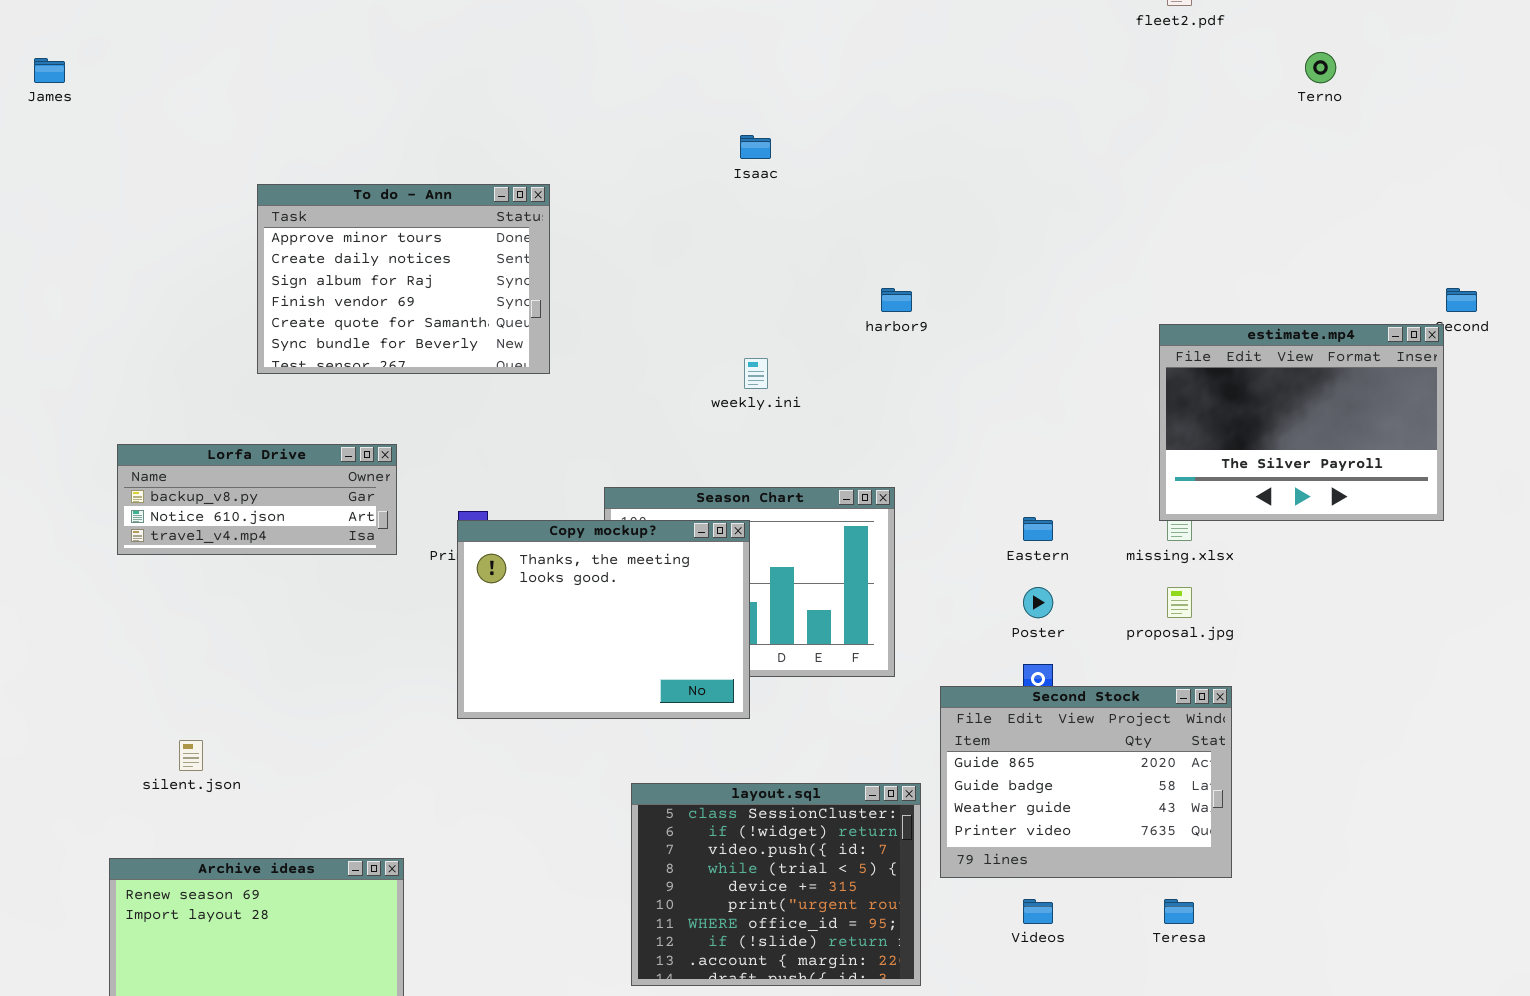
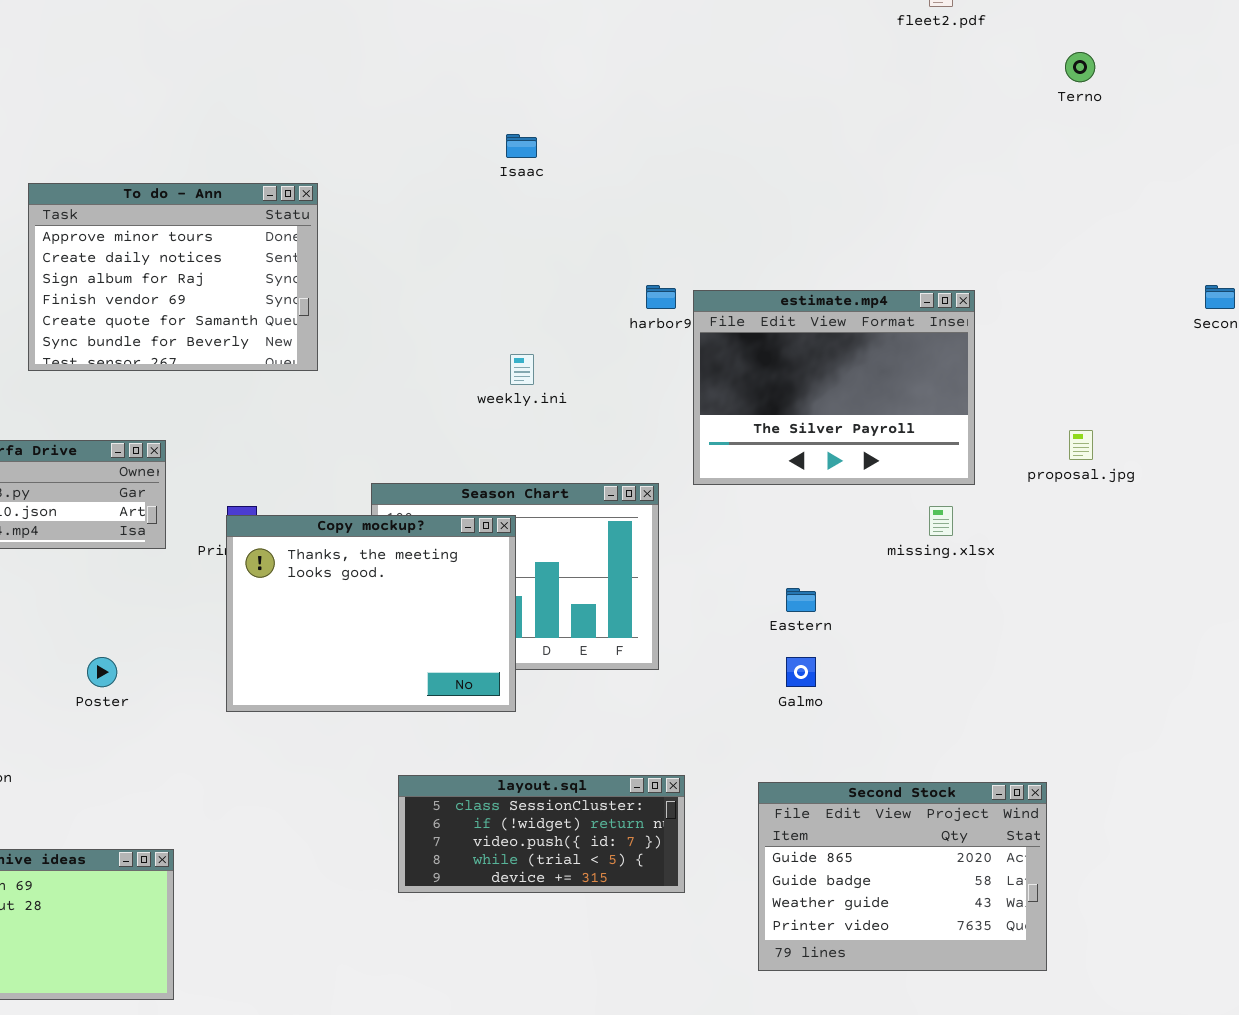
estimate.mp4: [1159,324,1444,521] -> [693,290,975,485], moved
Eastern: [1023,517,1053,541] -> [786,588,816,612], moved
Poster: [1023,587,1053,618] -> [87,657,117,687], moved
proposal.jpg: [1167,587,1192,618] -> [1069,430,1093,460], moved
Second Stock: [940,686,1232,878] -> [758,782,1047,971], moved
layout.sql: [631,783,921,986] -> [398,775,685,893], resized

